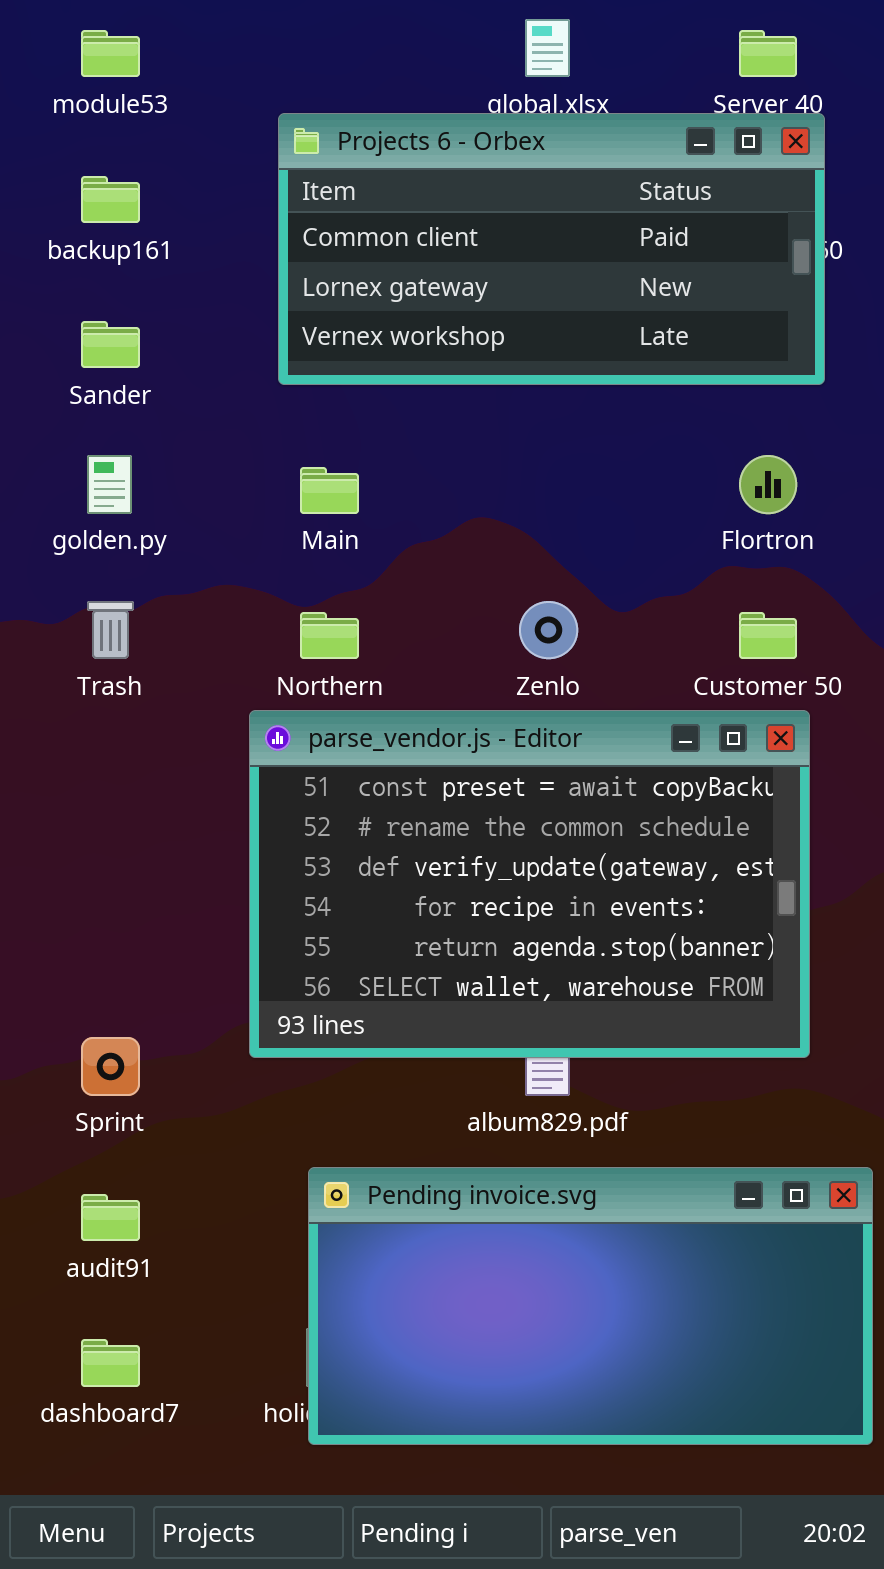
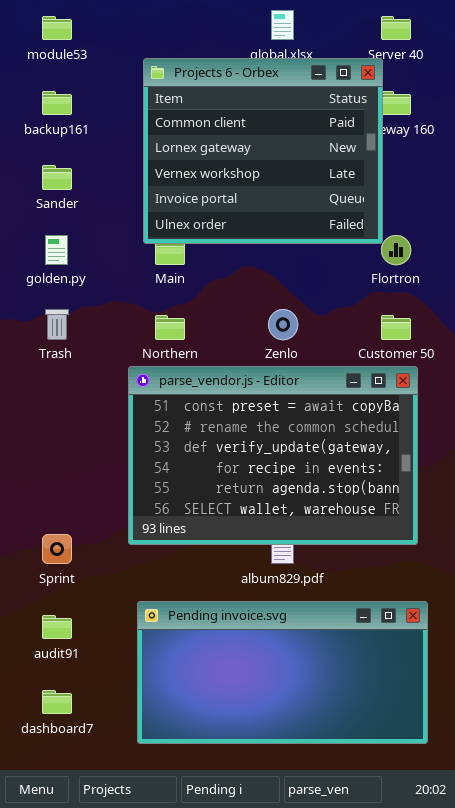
Projects 6 - Orbex: [278,113,825,385] -> [143,58,383,244], resized
Pending invoice.svg: [308,1167,873,1445] -> [137,601,428,744], moved

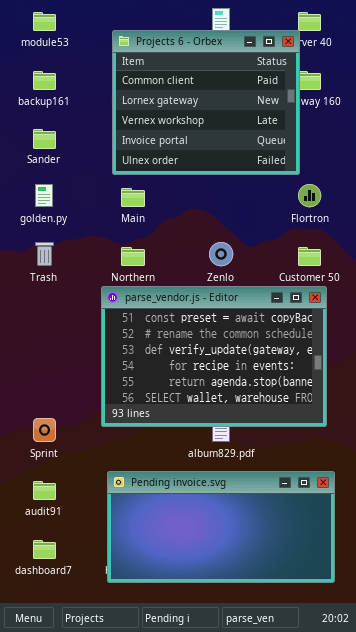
Projects 6 - Orbex: [143,58,383,244] -> [112,30,300,175], moved

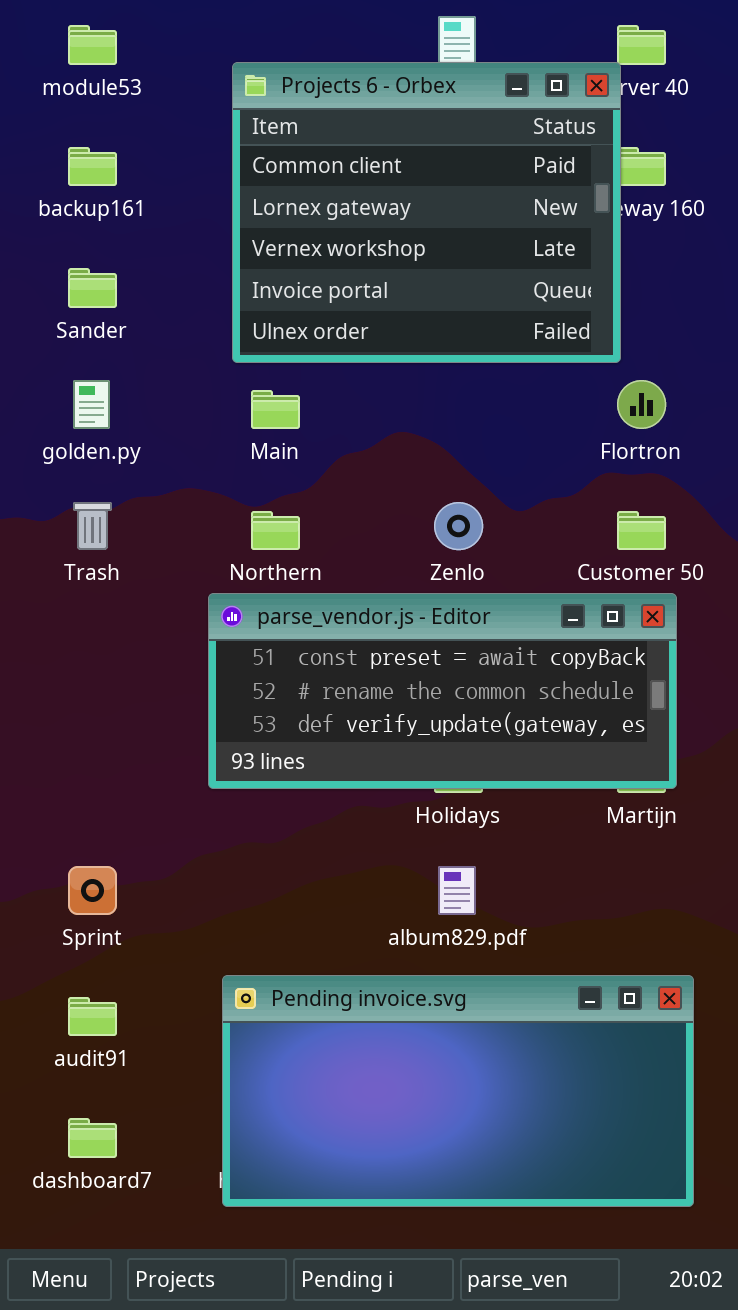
parse_vendor.js - Editor: [101,286,327,427] -> [208,593,677,789], resized

